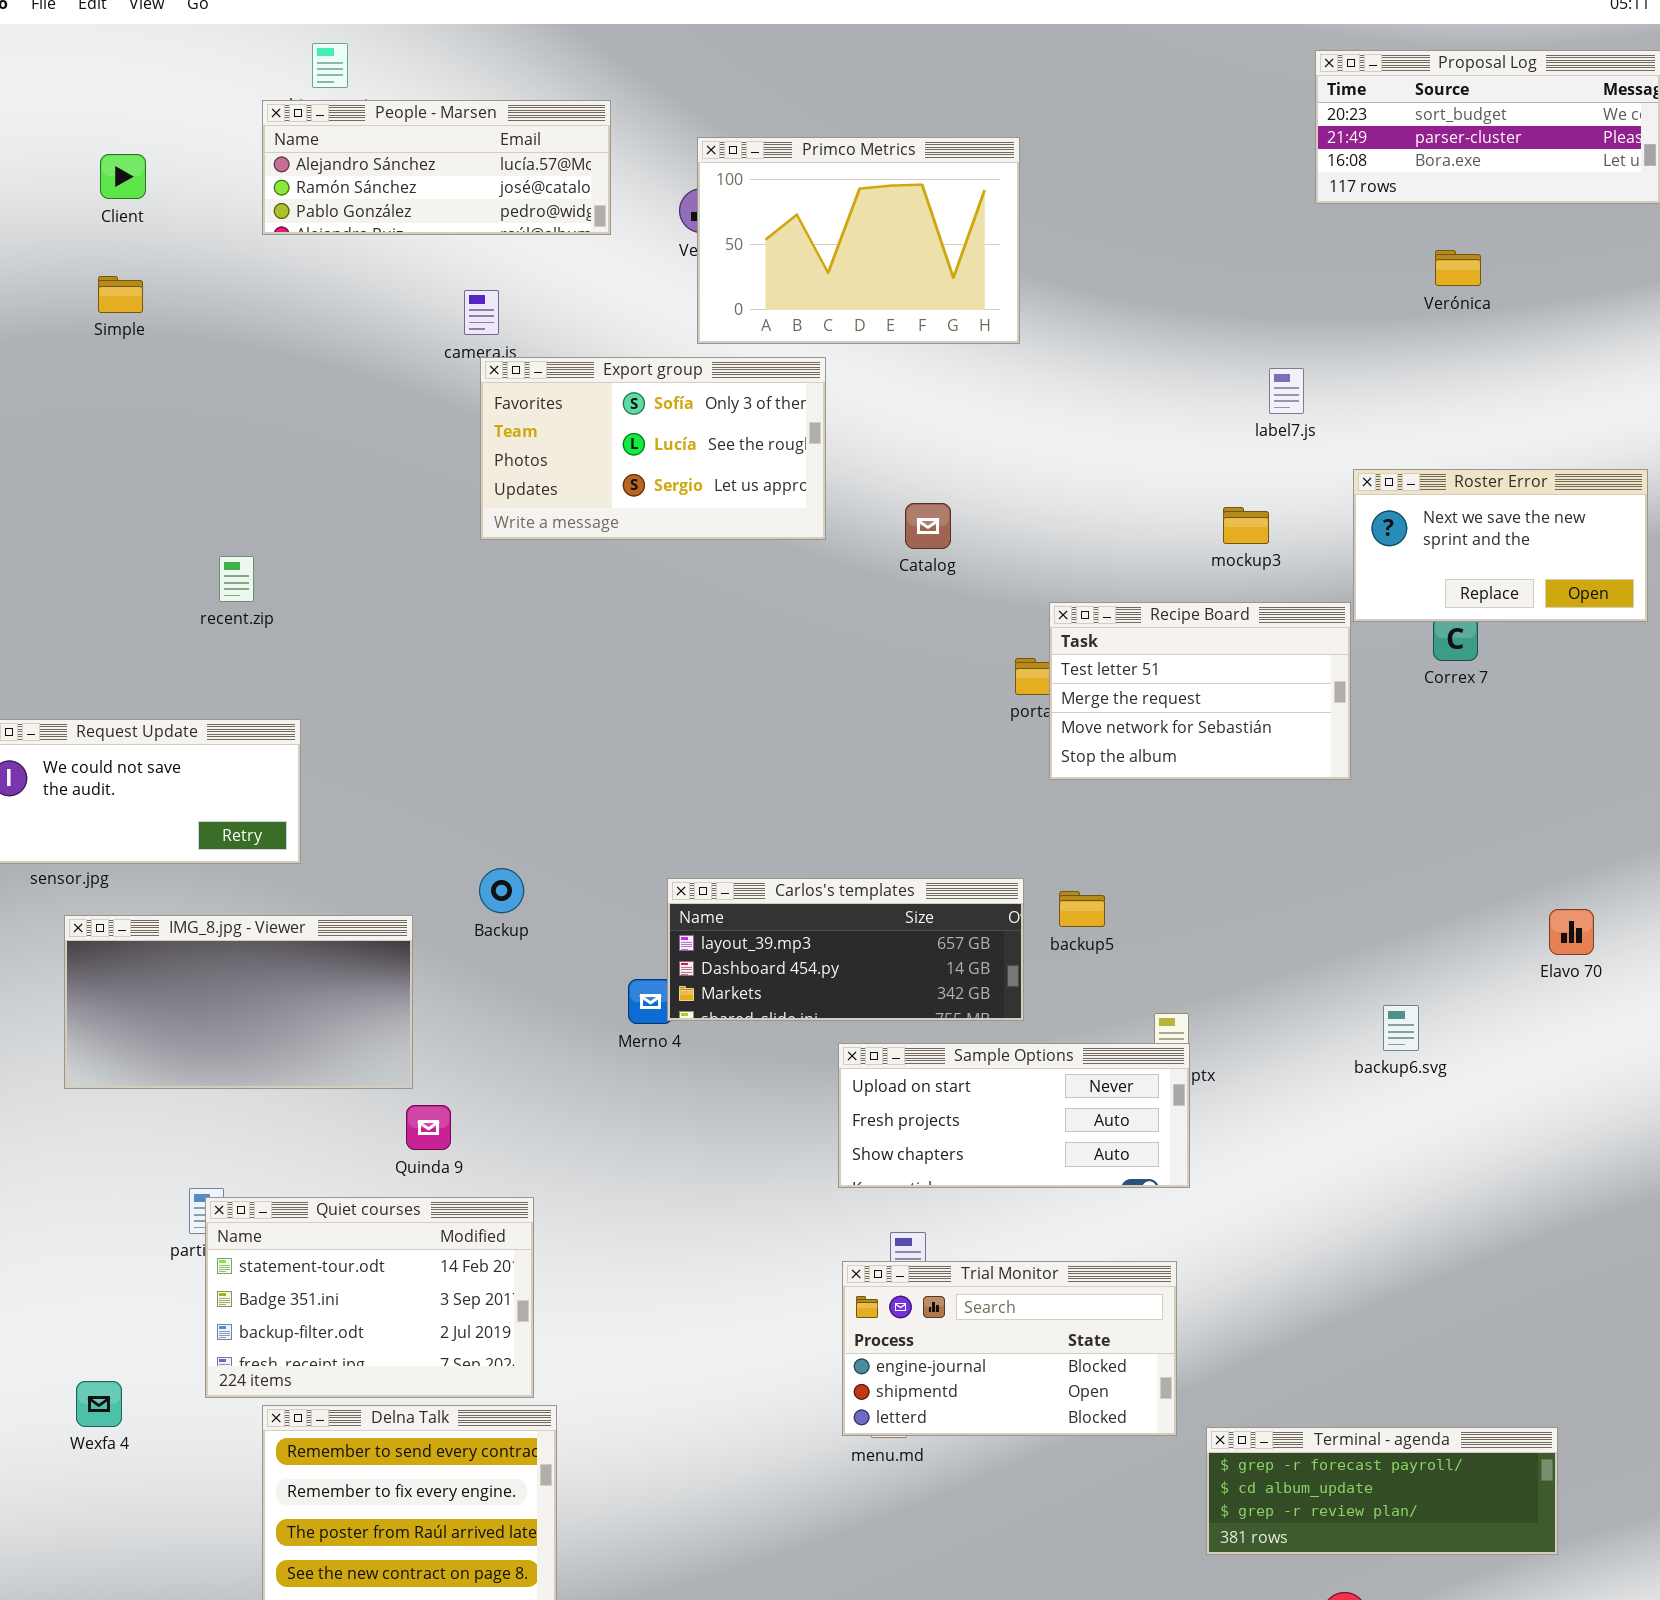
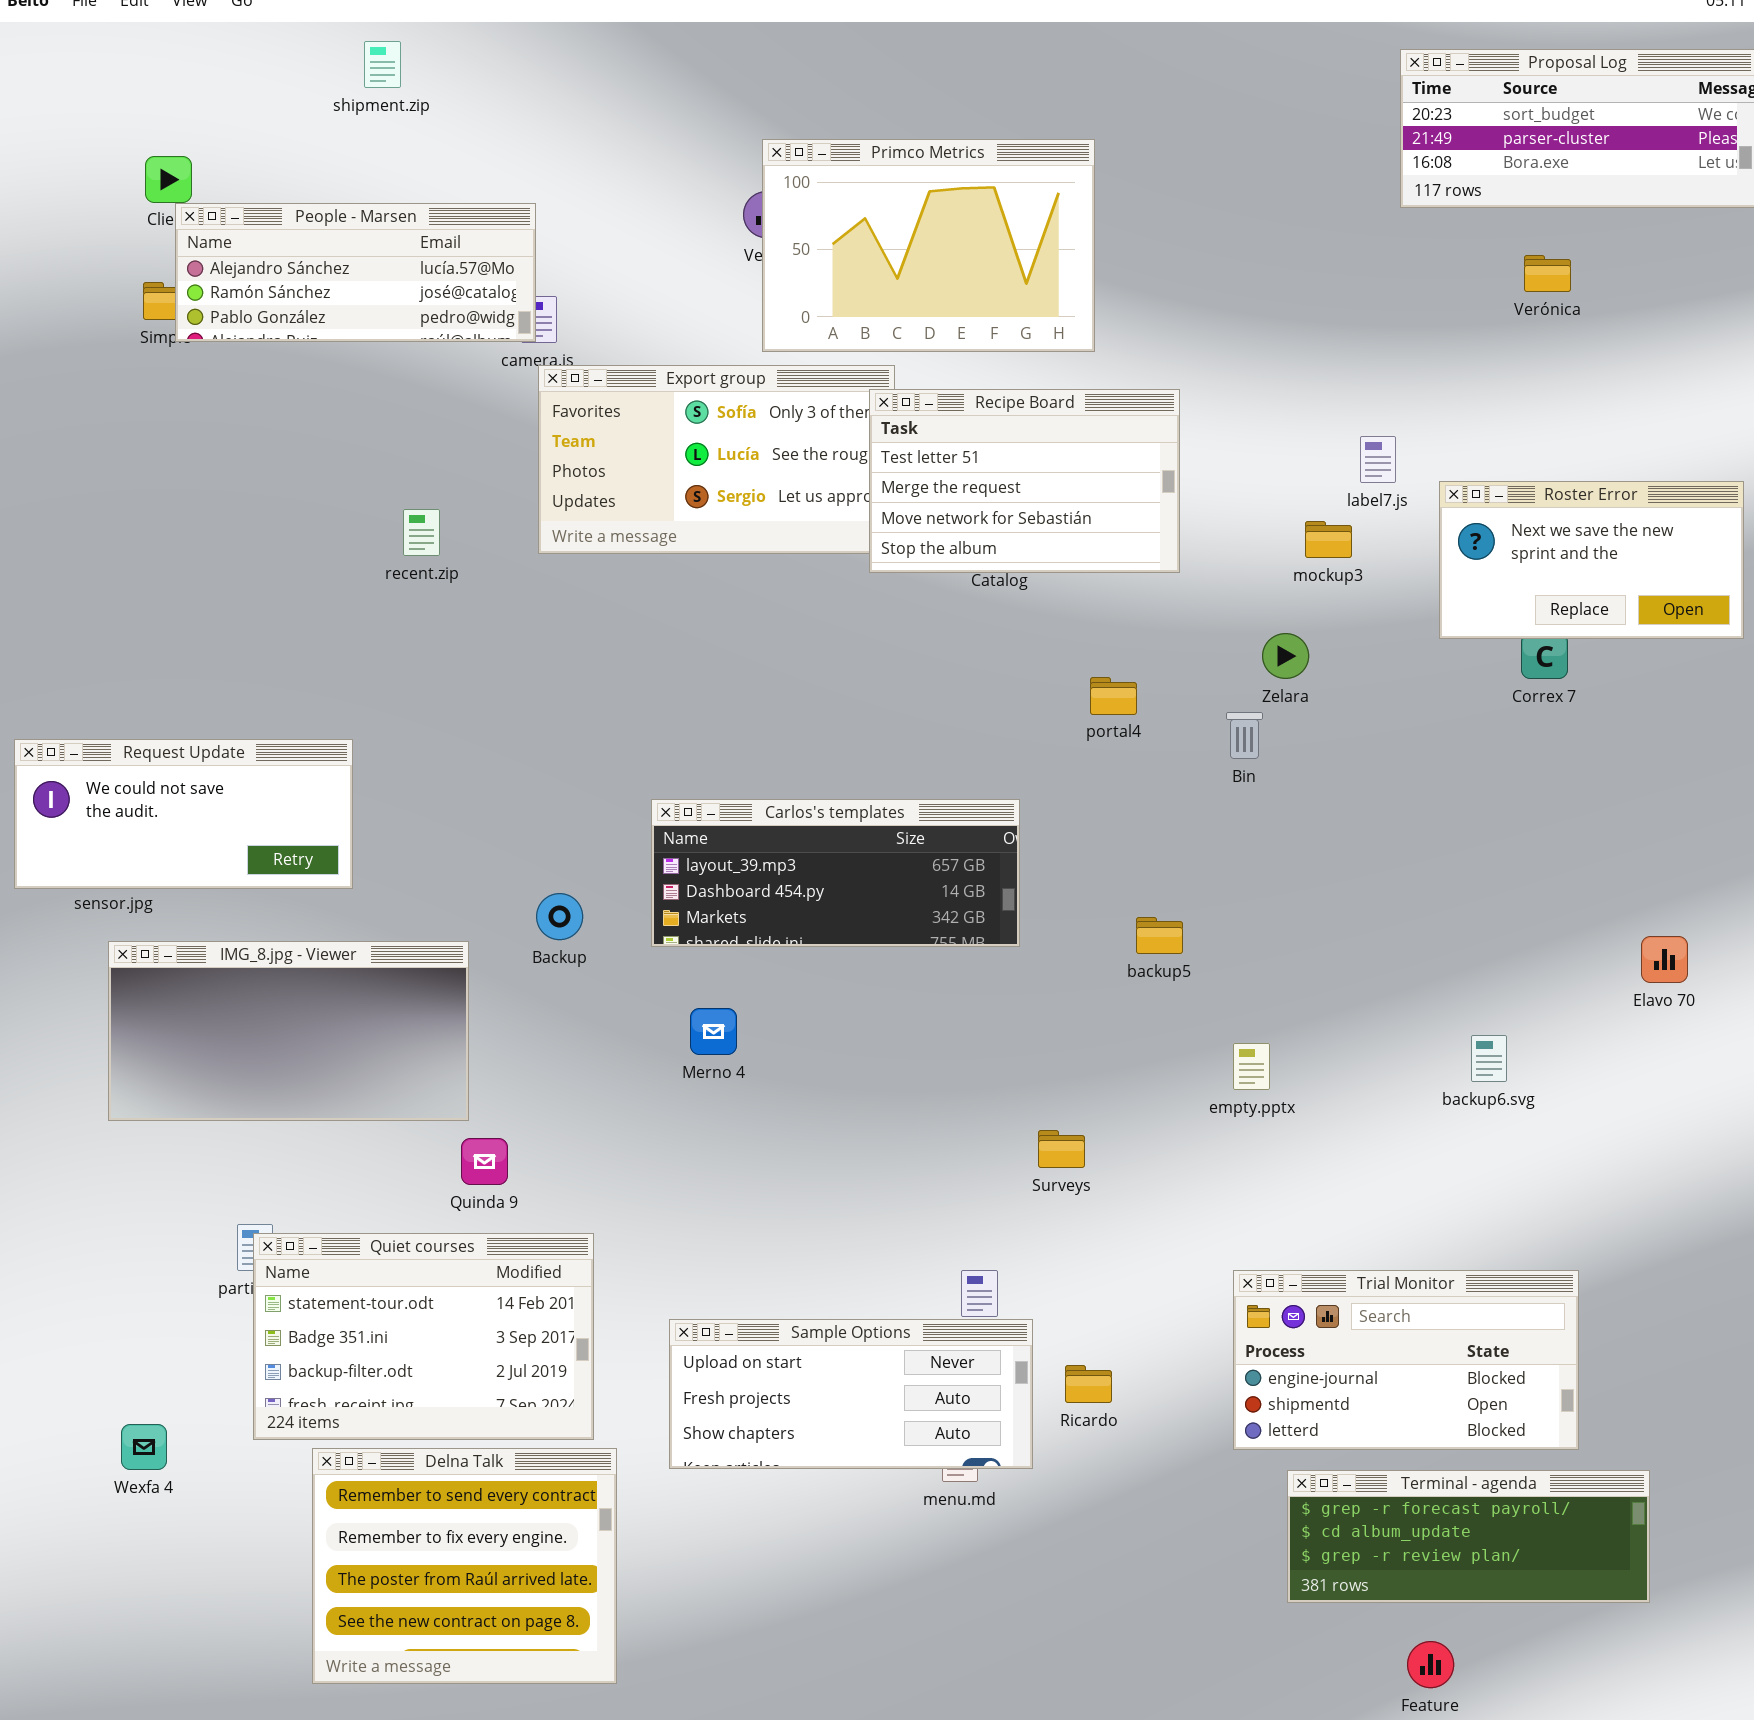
People - Marsen: [262,100,611,235] -> [175,203,536,342], moved
label7.js: [1269,368,1304,414] -> [1360,436,1396,483], moved
recent.zip: [219,556,254,602] -> [403,509,440,556], moved
Recipe Board: [1049,602,1351,780] -> [869,389,1180,573], moved
Carlos's templates: [667,878,1024,1021] -> [651,799,1020,947], moved
Sample Options: [838,1043,1190,1188] -> [669,1319,1033,1469], moved
Trial Monitor: [842,1261,1177,1436] -> [1233,1270,1579,1450], moved

